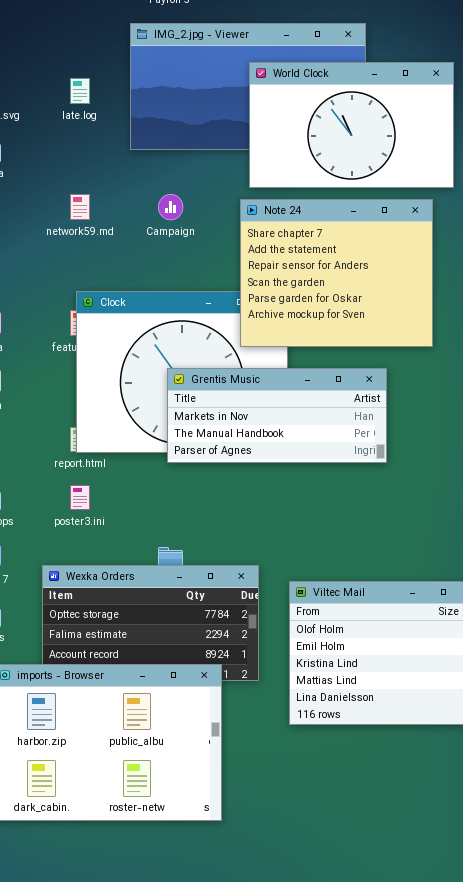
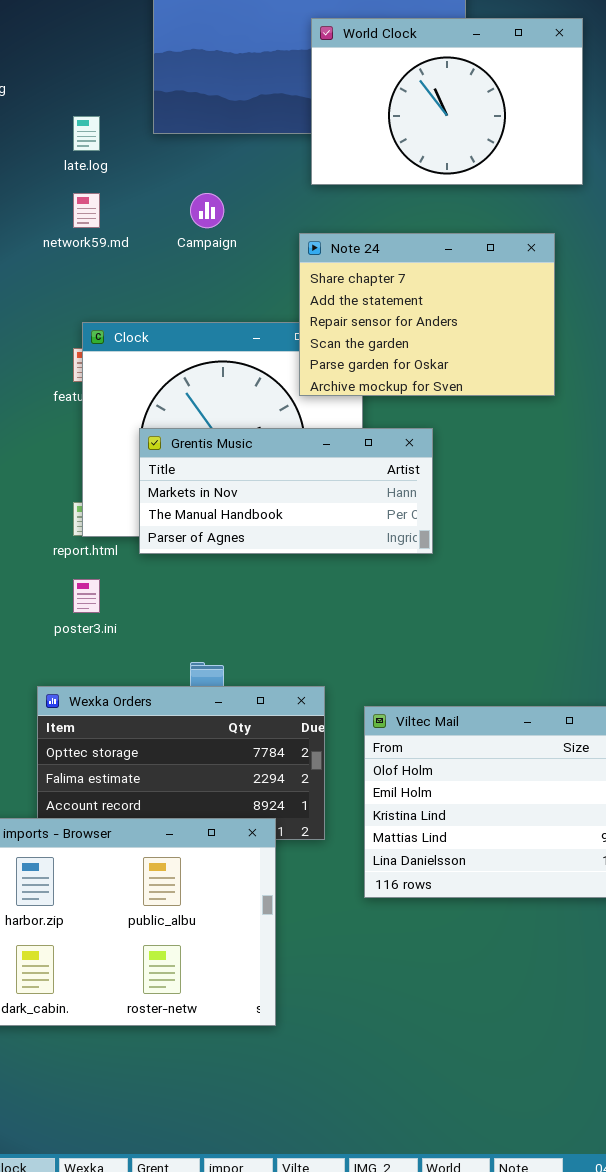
late.log: [70,78,90,104] -> [73,116,100,151], moved
Note 24: [240,199,433,347] -> [299,233,555,396], resized
Grentis Music: [167,368,387,463] -> [139,428,433,554], moved

